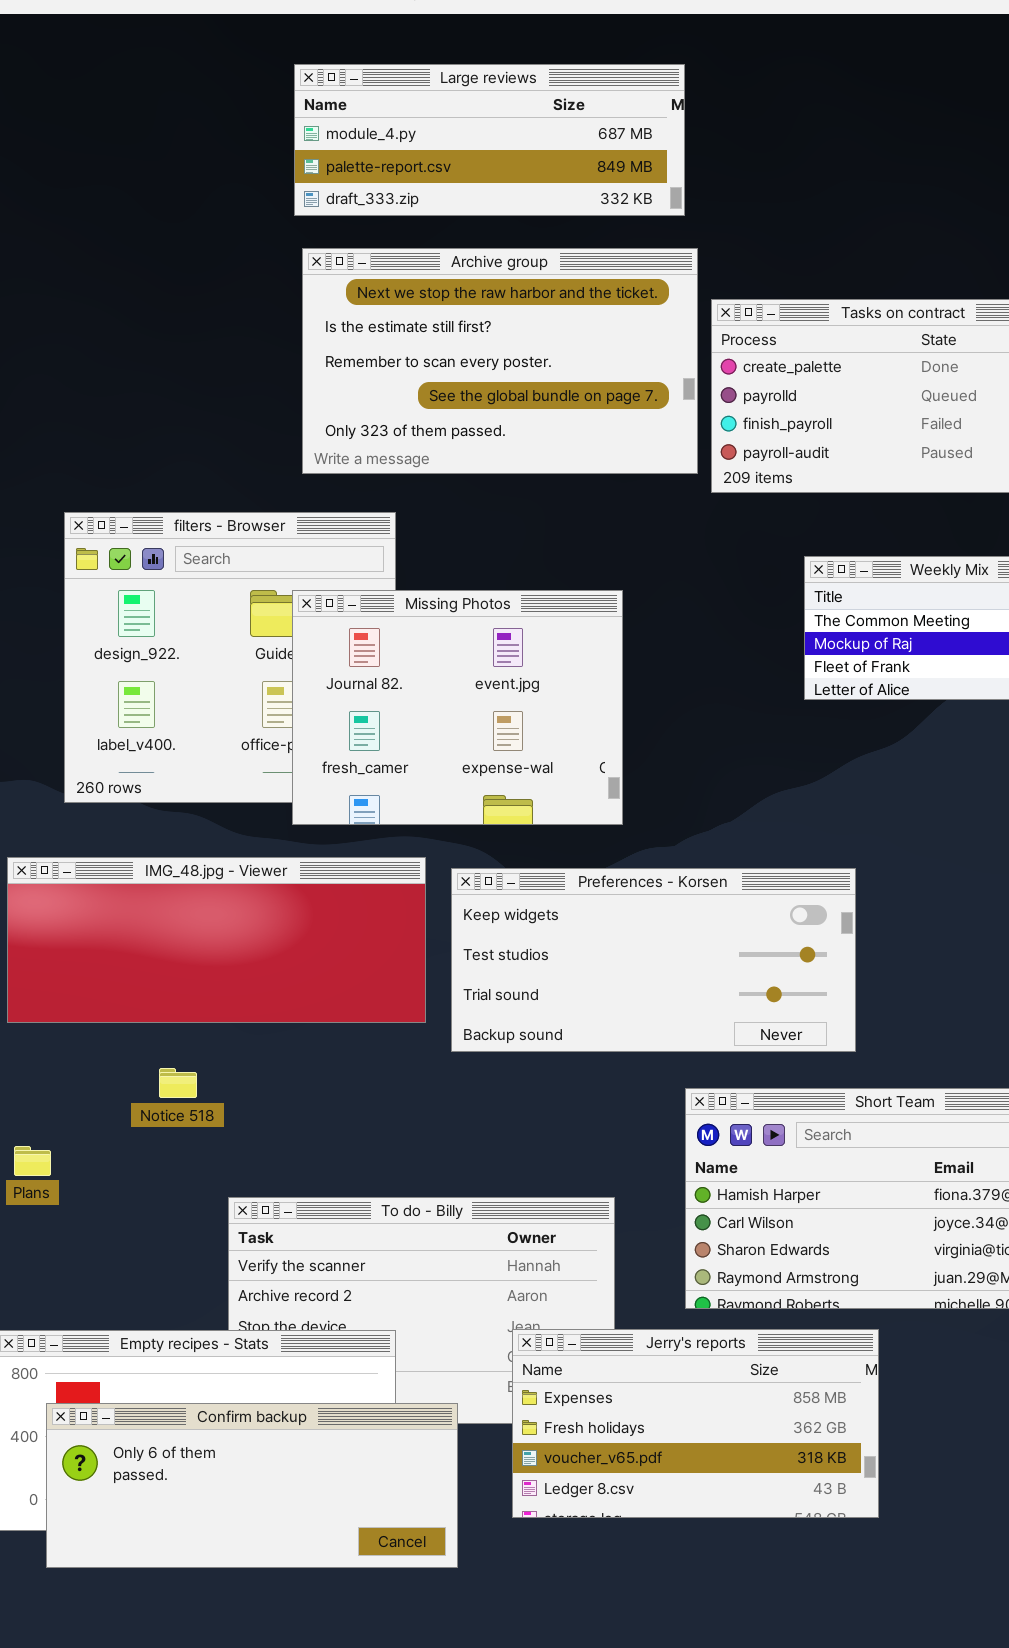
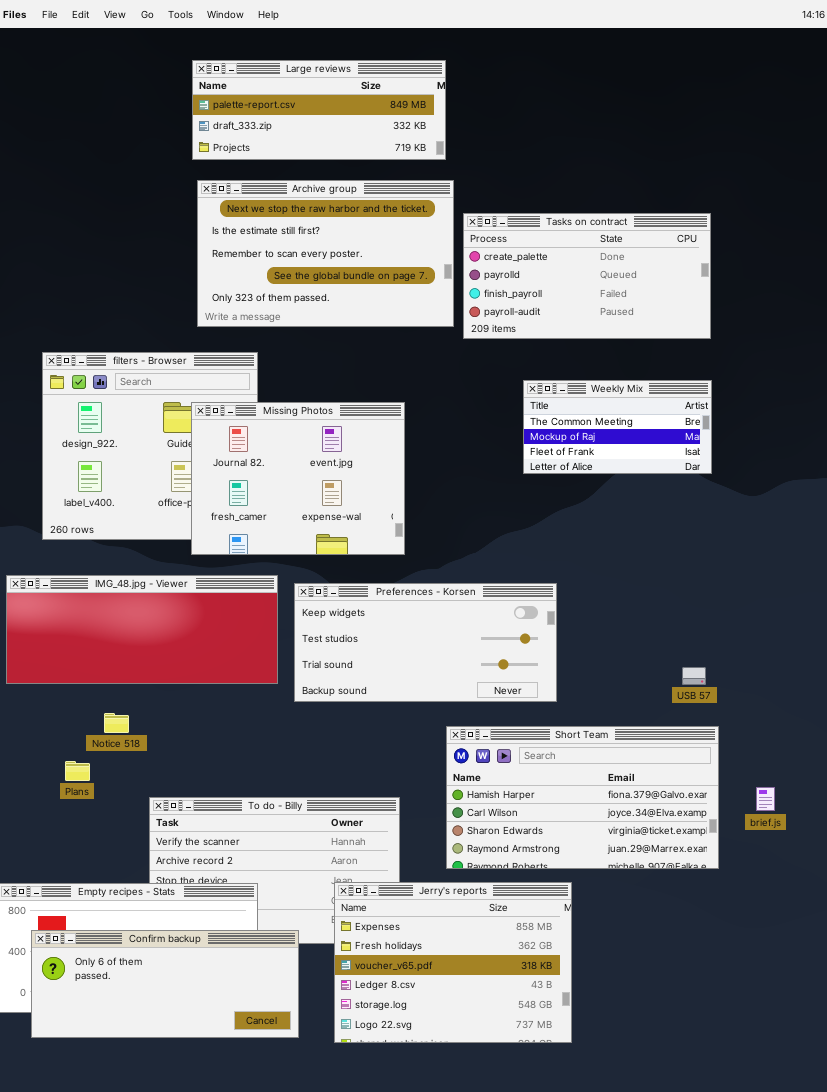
Large reviews: [294,64,685,216] -> [192,60,446,160], scrolled down 1 row
Plans: [14,1146,51,1176] -> [65,761,90,781], moved
Jerry's reports: [512,1329,879,1518] -> [334,882,572,1043], resized

